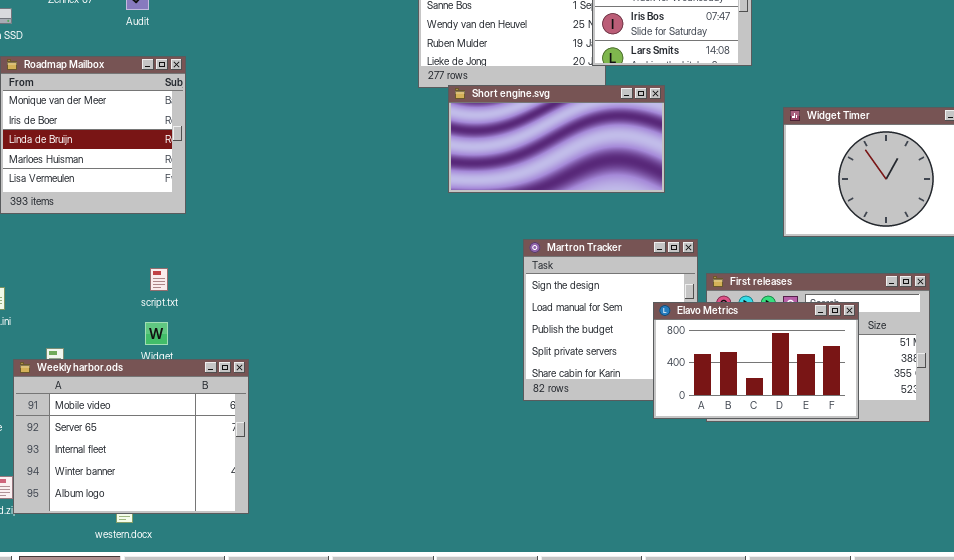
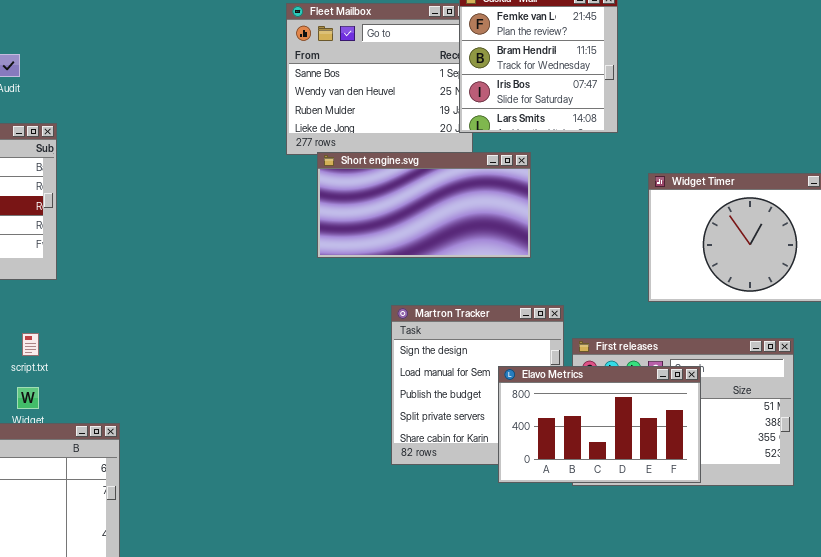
Elavo Metrics: [653,302,859,419] -> [498,366,701,483], moved

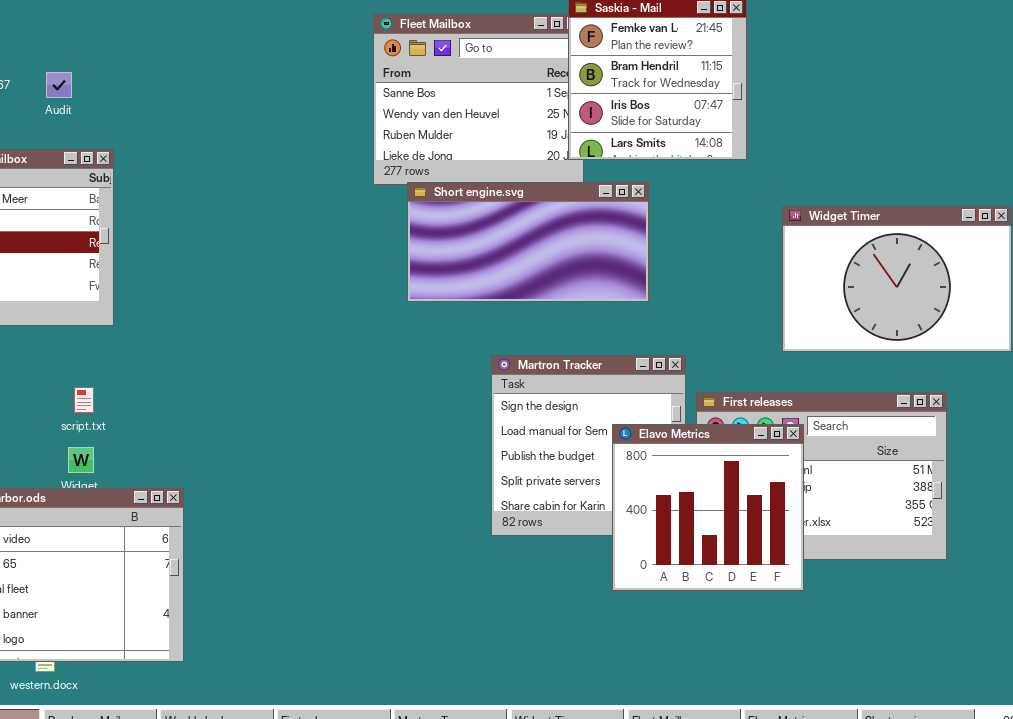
Elavo Metrics: [498,366,701,483] -> [612,424,804,591], resized

